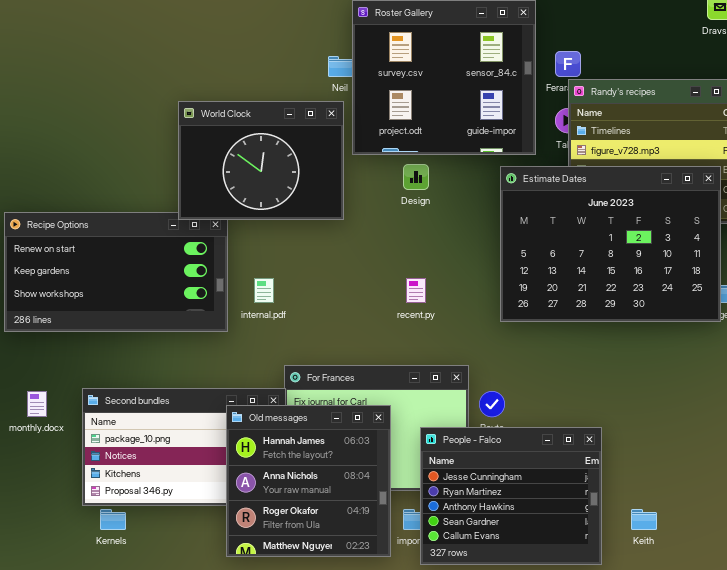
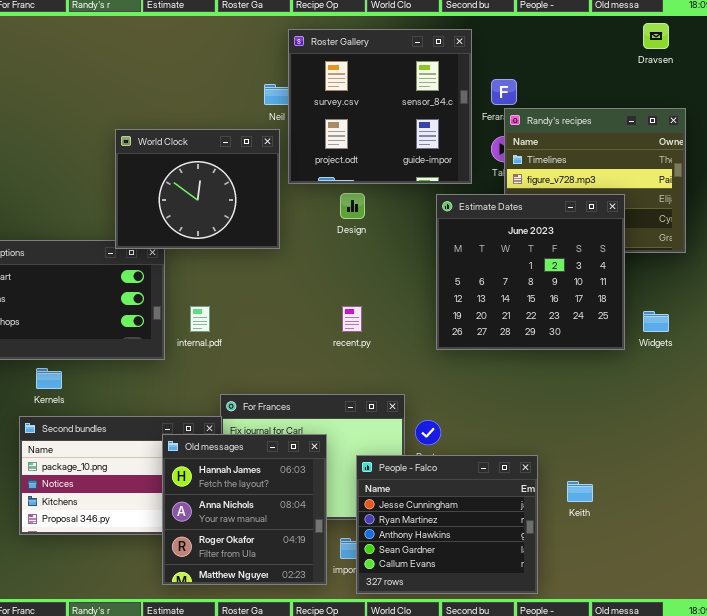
Estimate Dates: [500,166,721,322] -> [436,194,625,350], resized
Kernels: [100,509,126,530] -> [36,368,62,389], moved
Keith: [631,509,657,530] -> [567,481,593,502], moved

